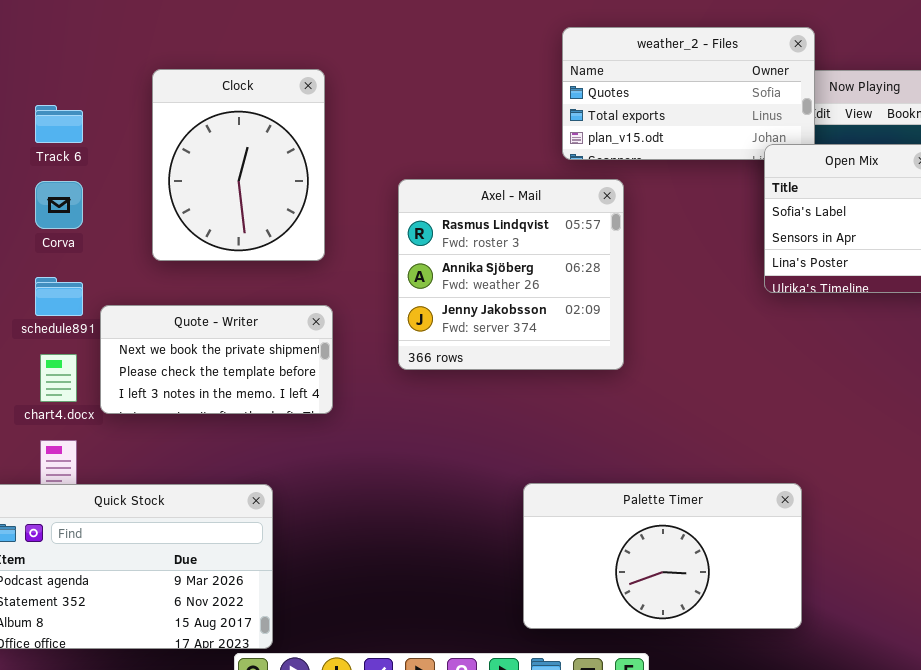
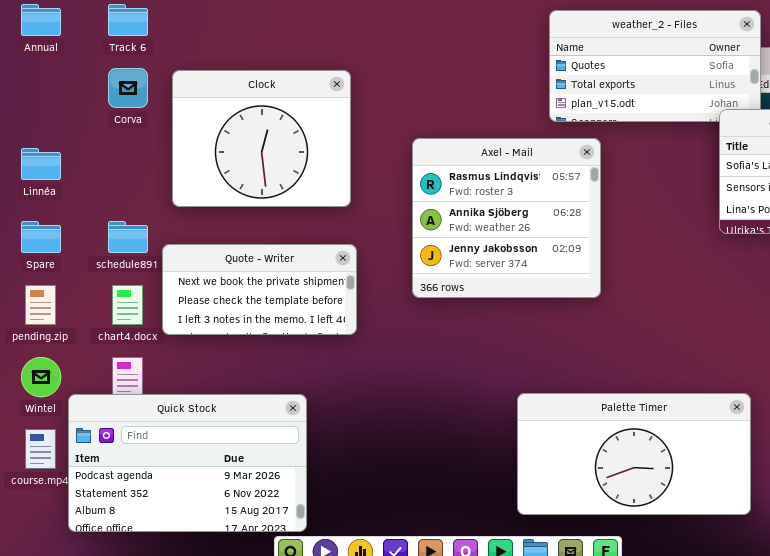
Clock: [152,69,325,261] -> [172,70,351,207], resized
Track 6: [35,105,83,143] -> [108,4,148,36], moved
Corva: [35,181,83,229] -> [108,68,148,108], moved

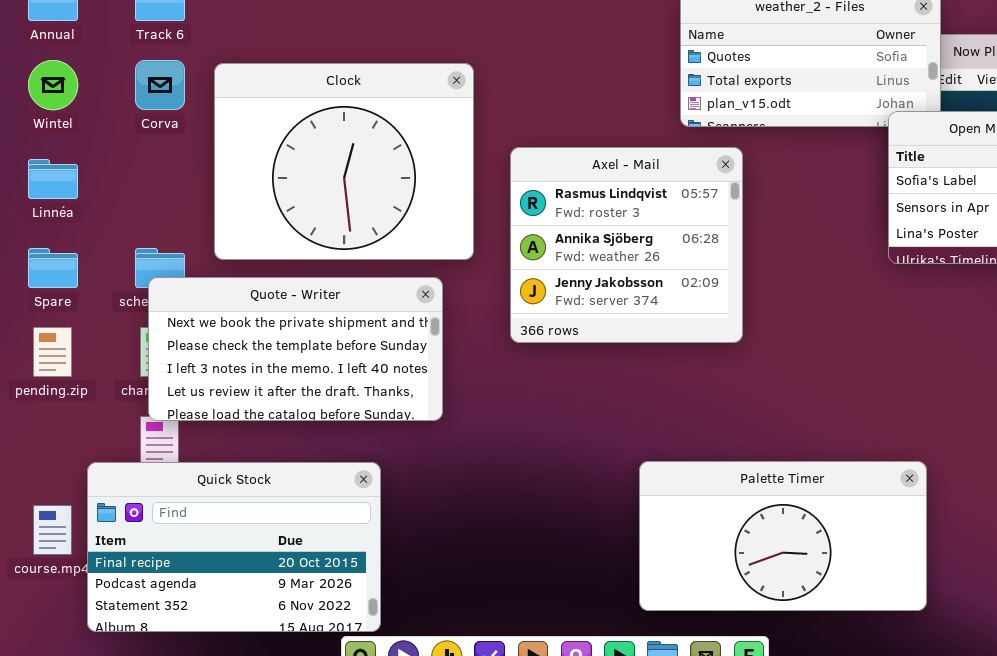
Clock: [172,70,351,207] -> [214,63,474,260], resized
Quote - Writer: [162,244,357,335] -> [148,277,443,421], resized
Wintel: [21,357,61,397] -> [28,60,78,110], moved
Quick Stock: [68,394,307,532] -> [87,462,381,632], scrolled up 1 row

